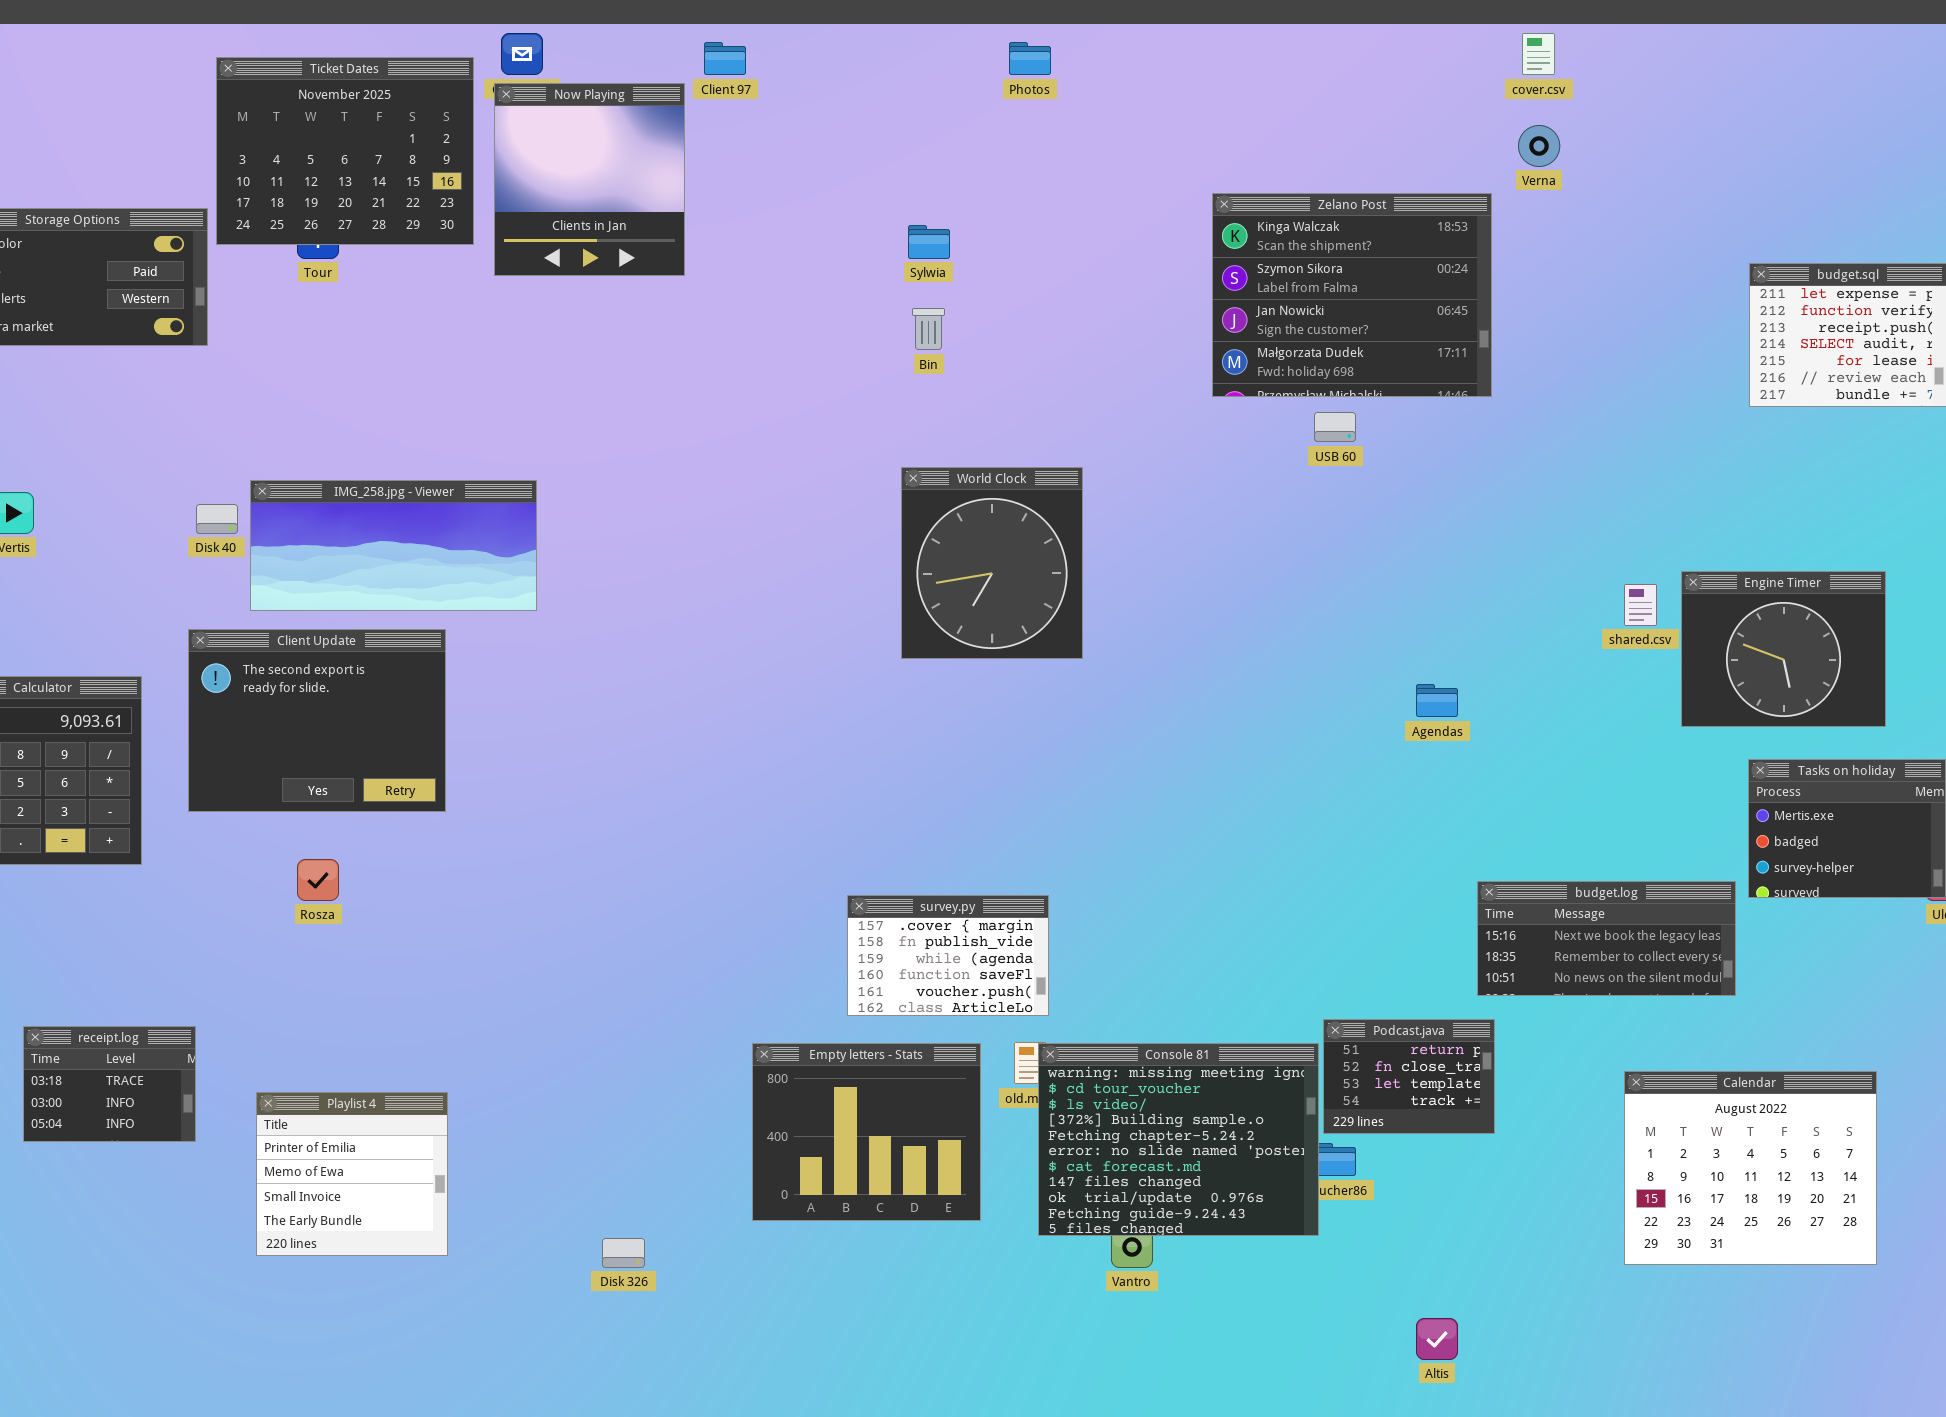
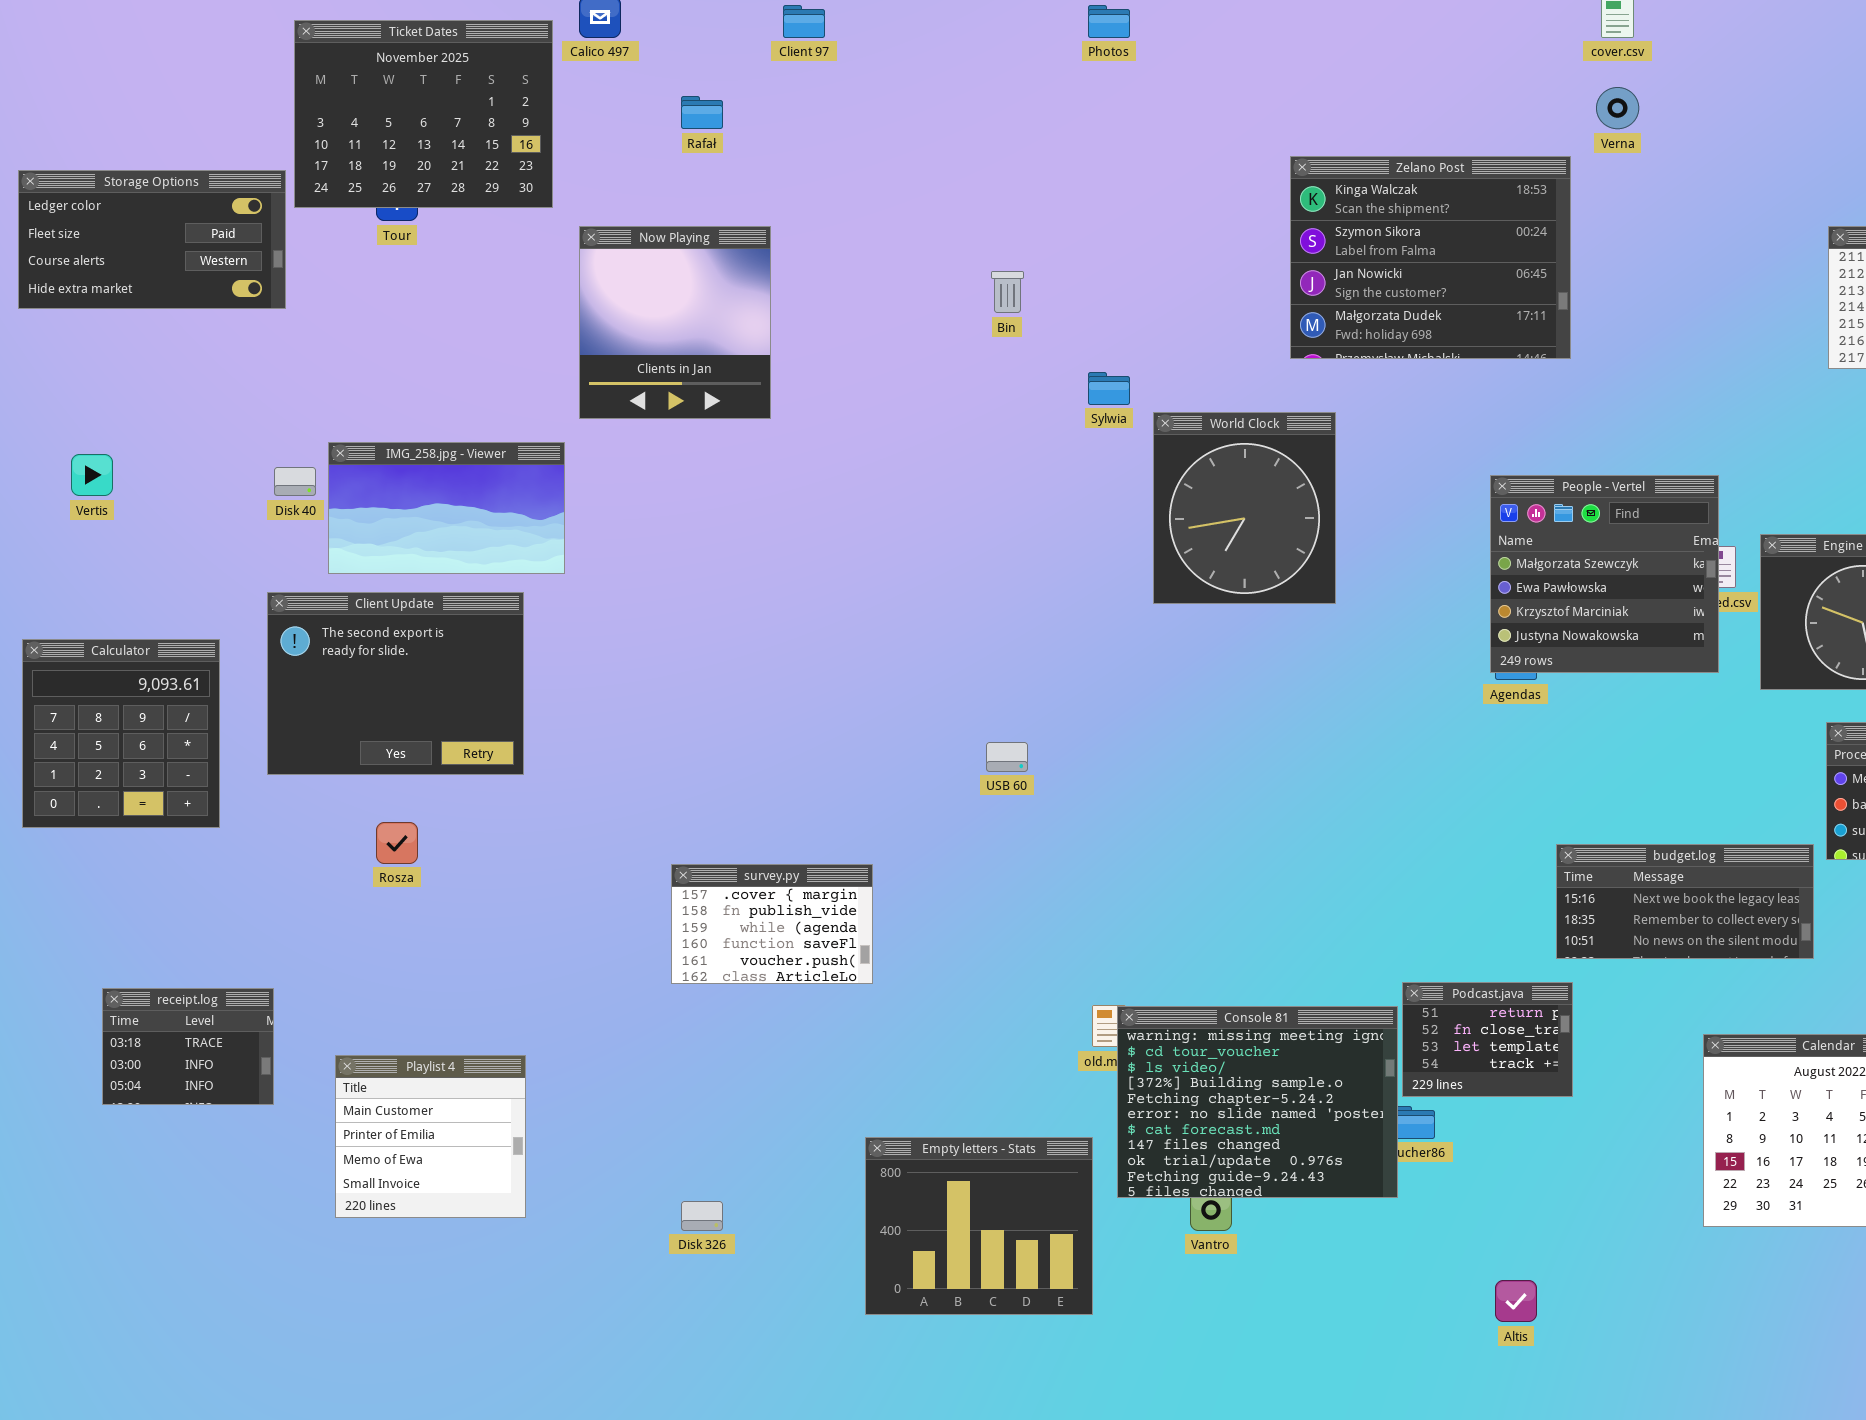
Now Playing: [494,83,685,276] -> [579,226,771,419], moved
Sylwia: [908,225,950,259] -> [1088,372,1130,405], moved
USB 60: [1314,412,1356,442] -> [986,742,1028,772], moved
World Clock: [901,467,1083,659] -> [1153,412,1336,604], moved
IMG_258.jpg - Viewer: [250,480,537,611] -> [328,442,565,574], resized
People - Vertel: none -> [1490,475,1719,673], opened
survey.py: [847,895,1049,1016] -> [671,864,873,984], moved
Empty letters - Stats: [752,1043,981,1221] -> [865,1137,1093,1315], moved
Playlist 4: [256,1092,448,1256] -> [335,1055,526,1218], scrolled up 1 row

